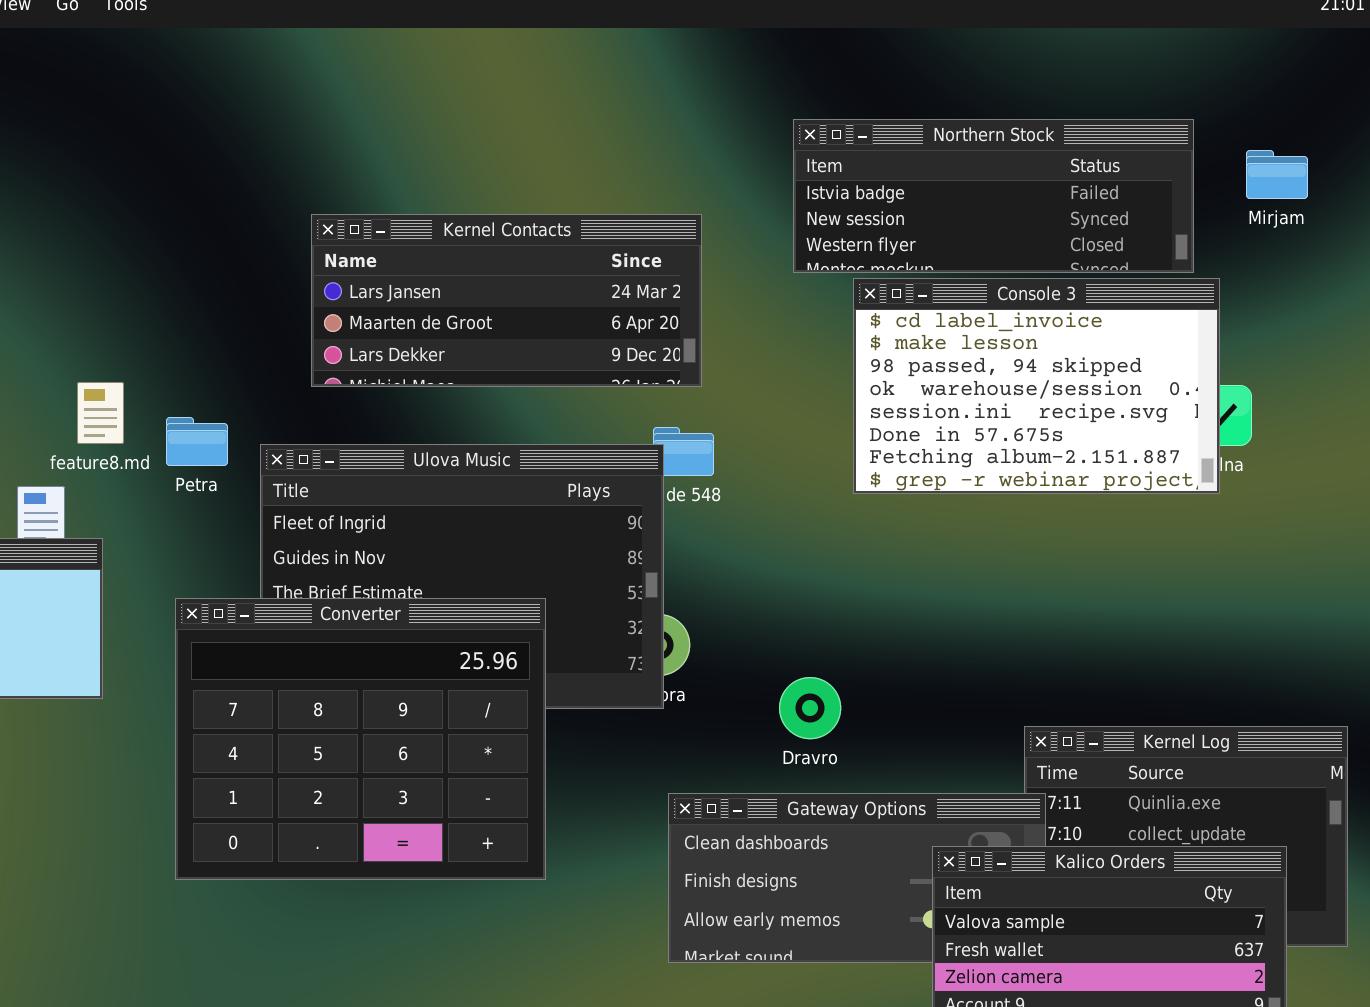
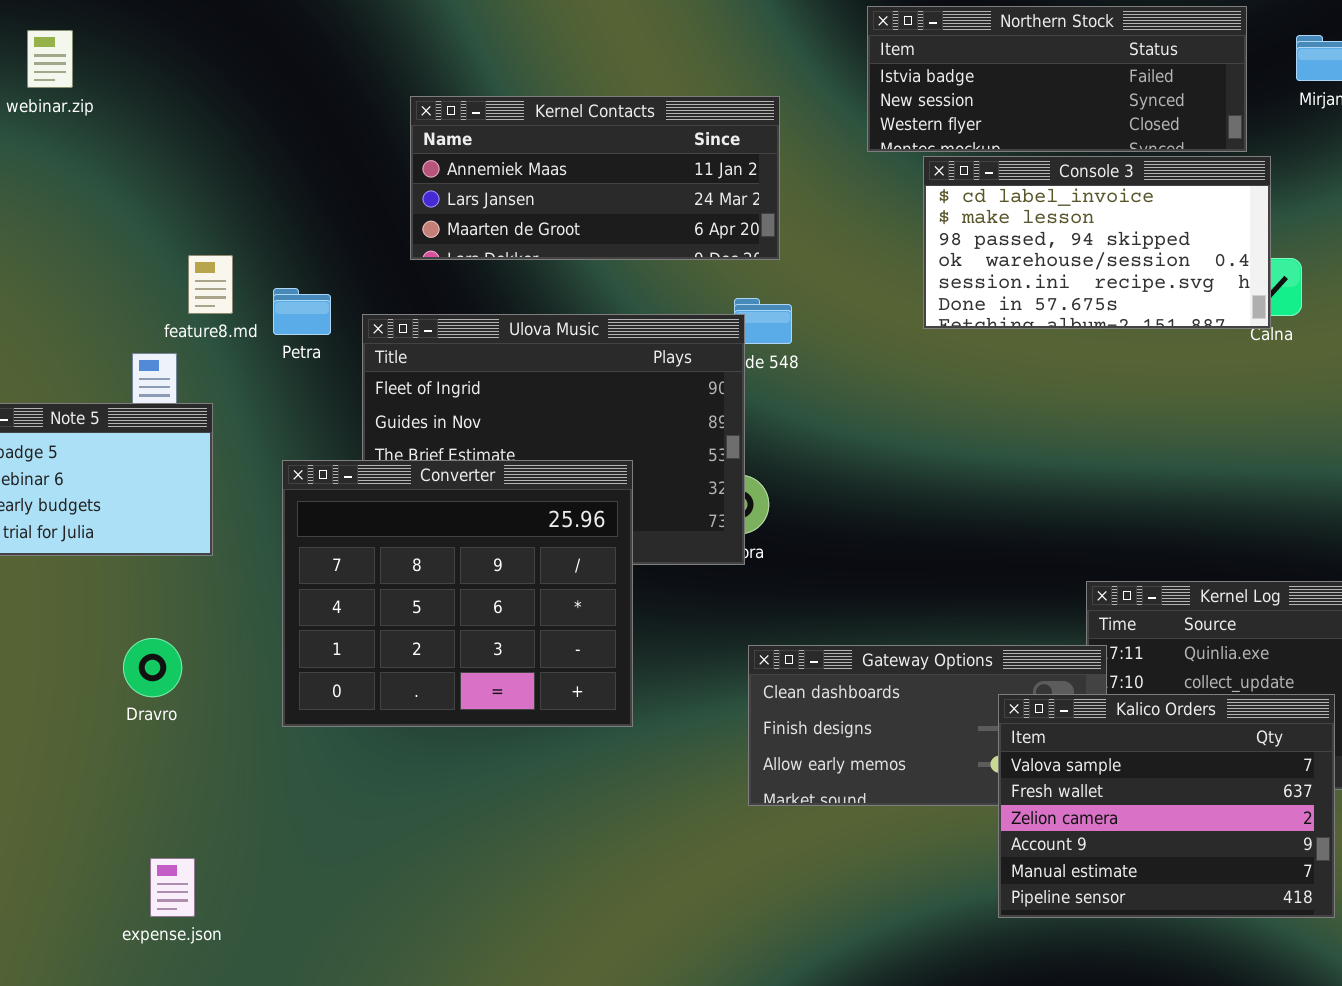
Kernel Contacts: [311,214,702,387] -> [410,96,780,260], scrolled up 1 row
Console 3: [853,278,1220,494] -> [923,156,1271,329], resized
Dravro: [779,677,841,739] -> [123,638,182,697], moved

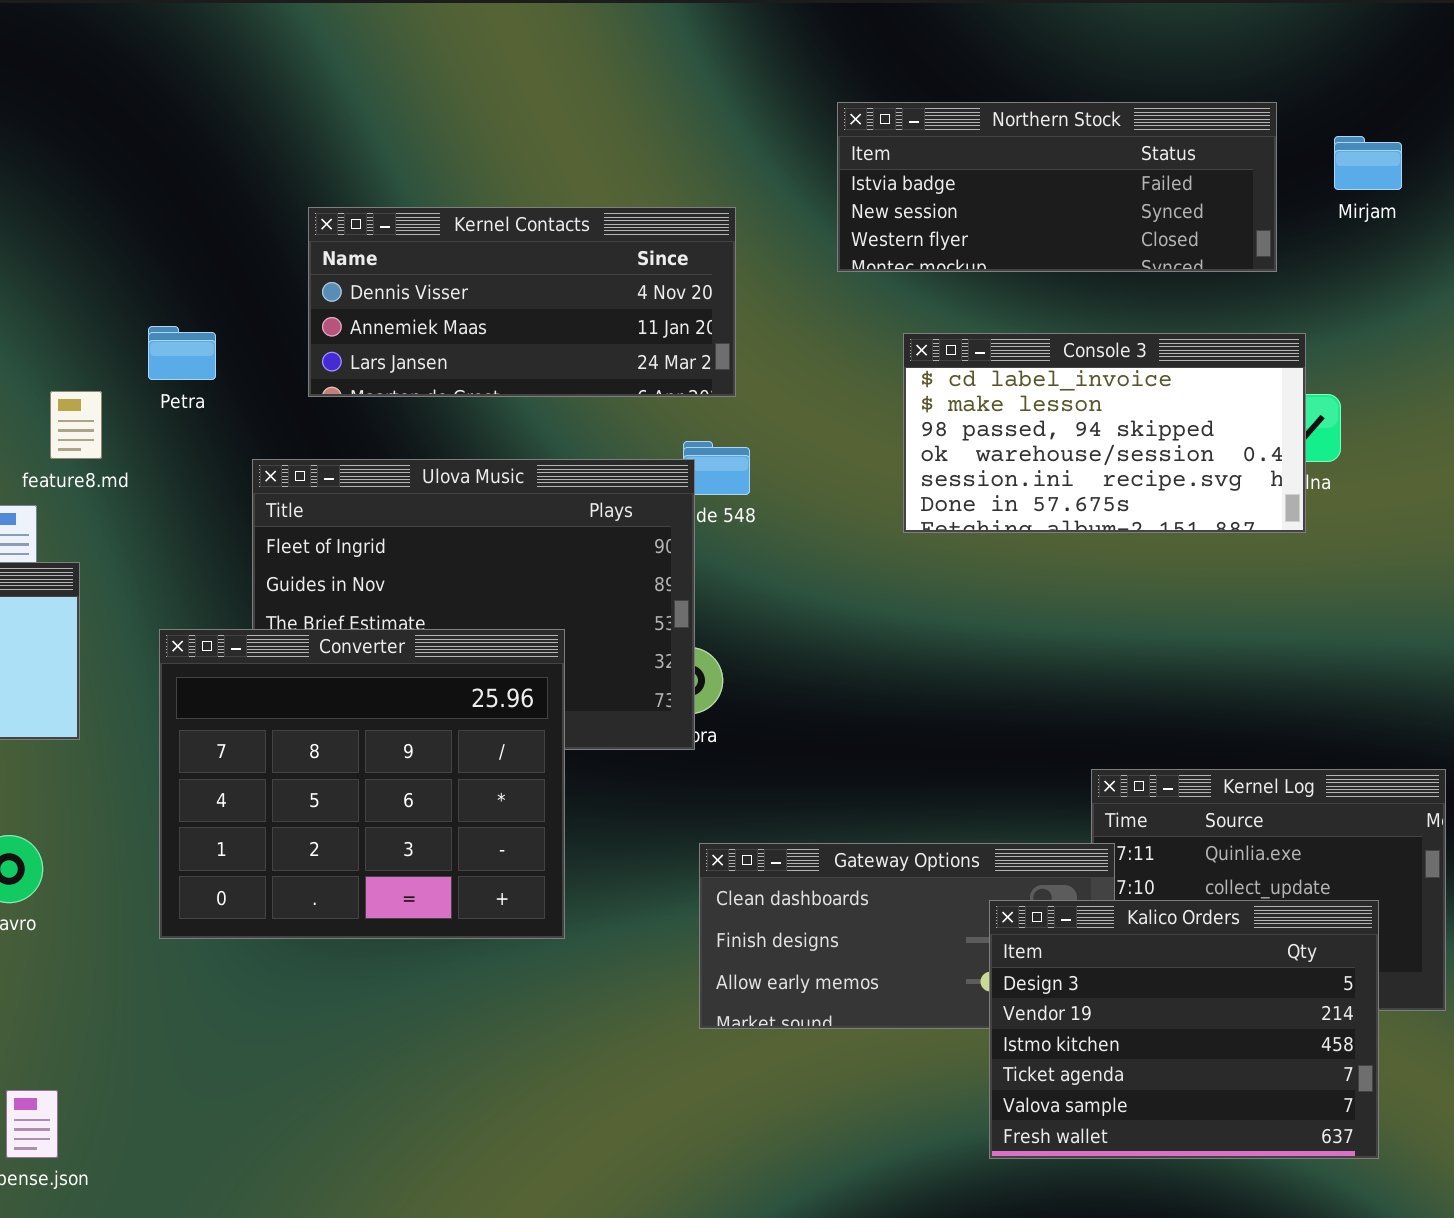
Kernel Contacts: [410,96,780,260] -> [308,207,736,397], scrolled up 1 row
Console 3: [923,156,1271,329] -> [903,333,1306,533], moved
Petra: [273,288,331,335] -> [148,326,216,380], moved
Kalico Orders: [998,694,1335,918] -> [989,900,1379,1159], scrolled up 4 rows

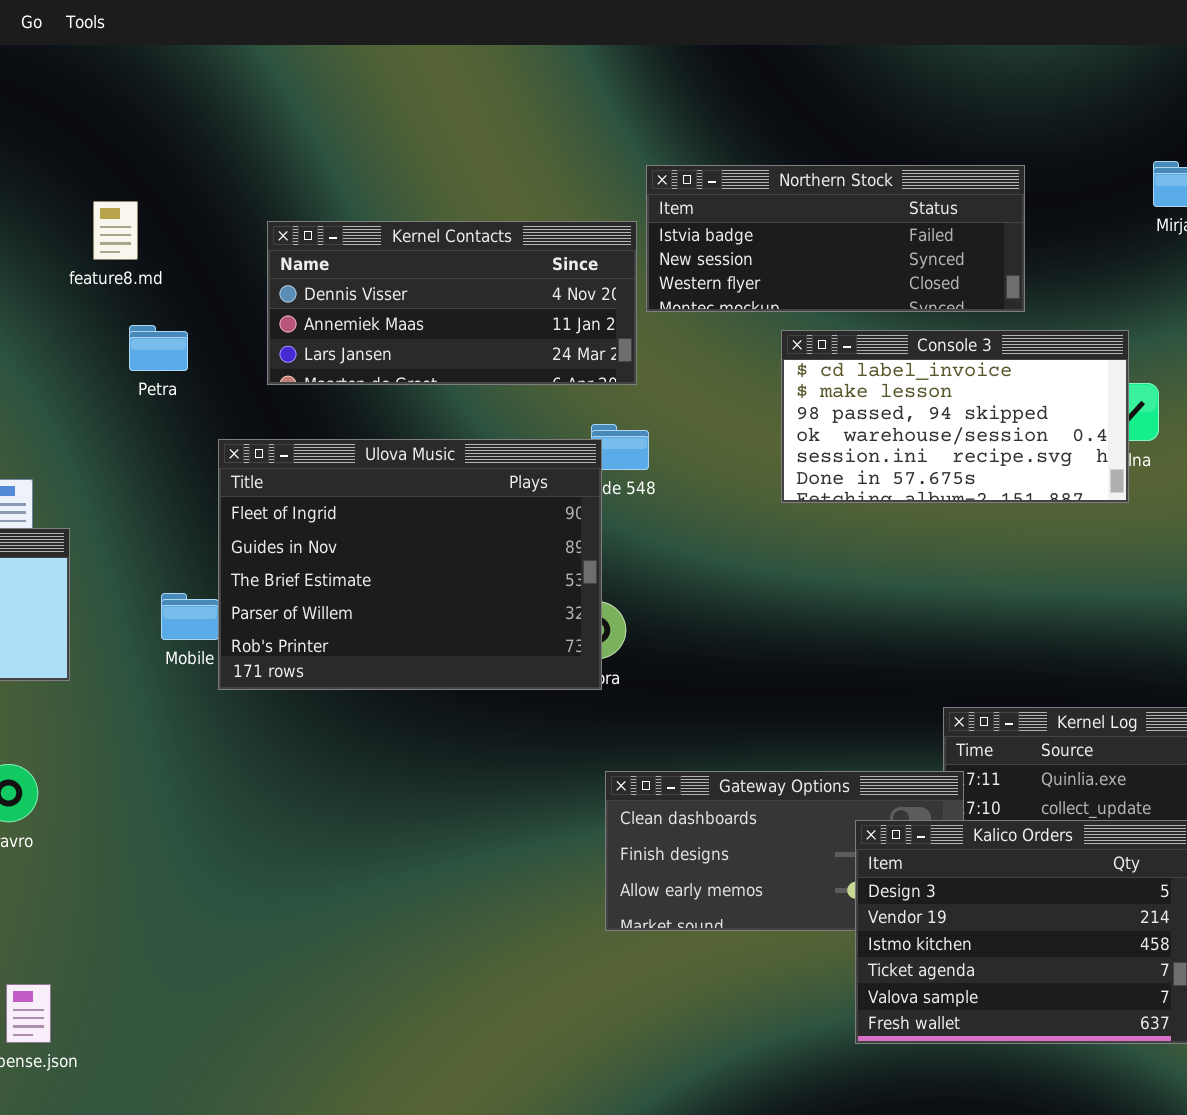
Northern Stock: [837,102,1277,272] -> [646,165,1025,312], moved
feature8.md: [50,391,102,459] -> [93,201,138,260], moved
Converter: [159,629,565,939] -> none, closed

